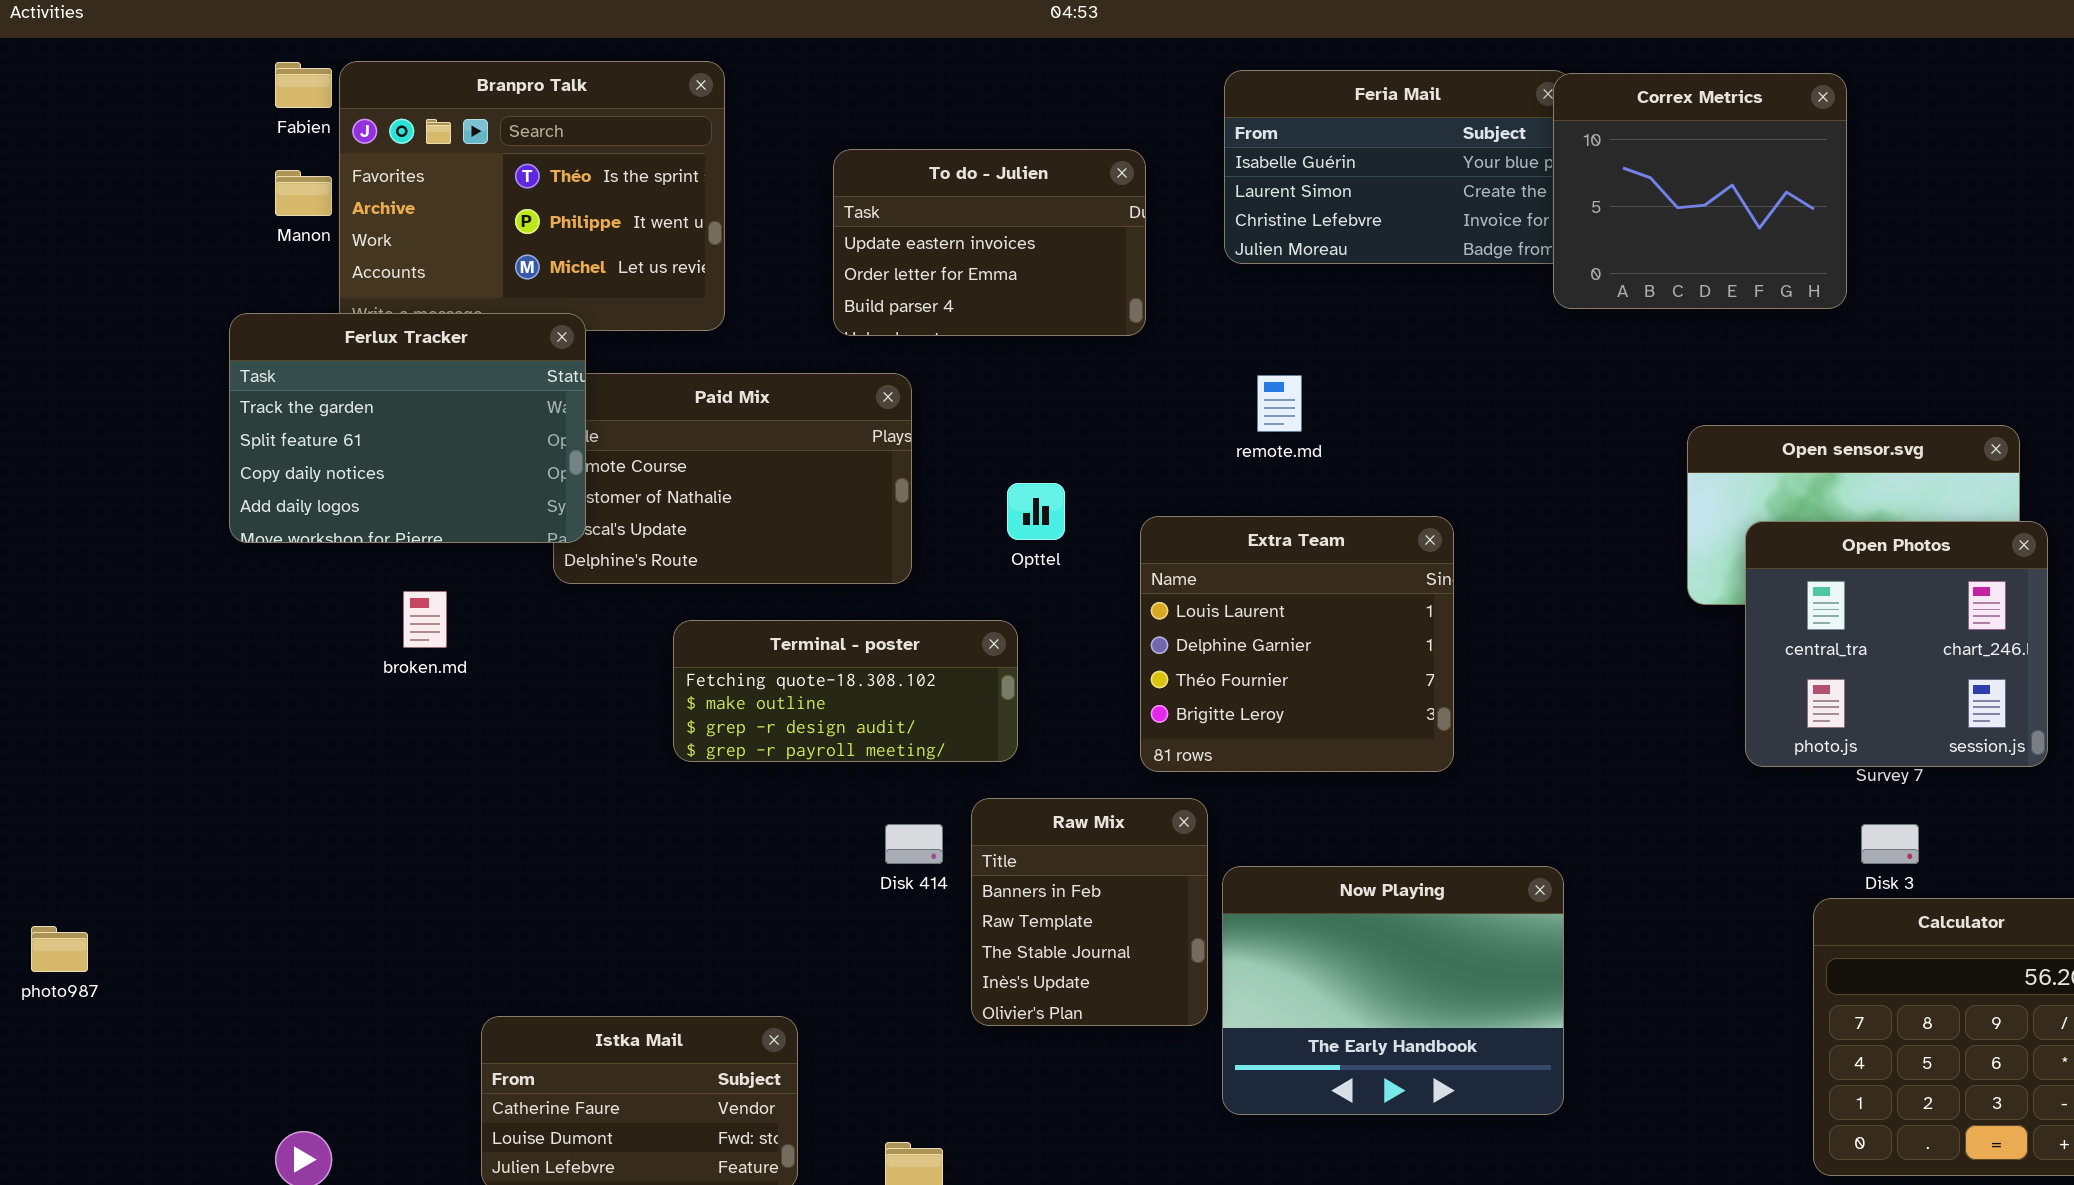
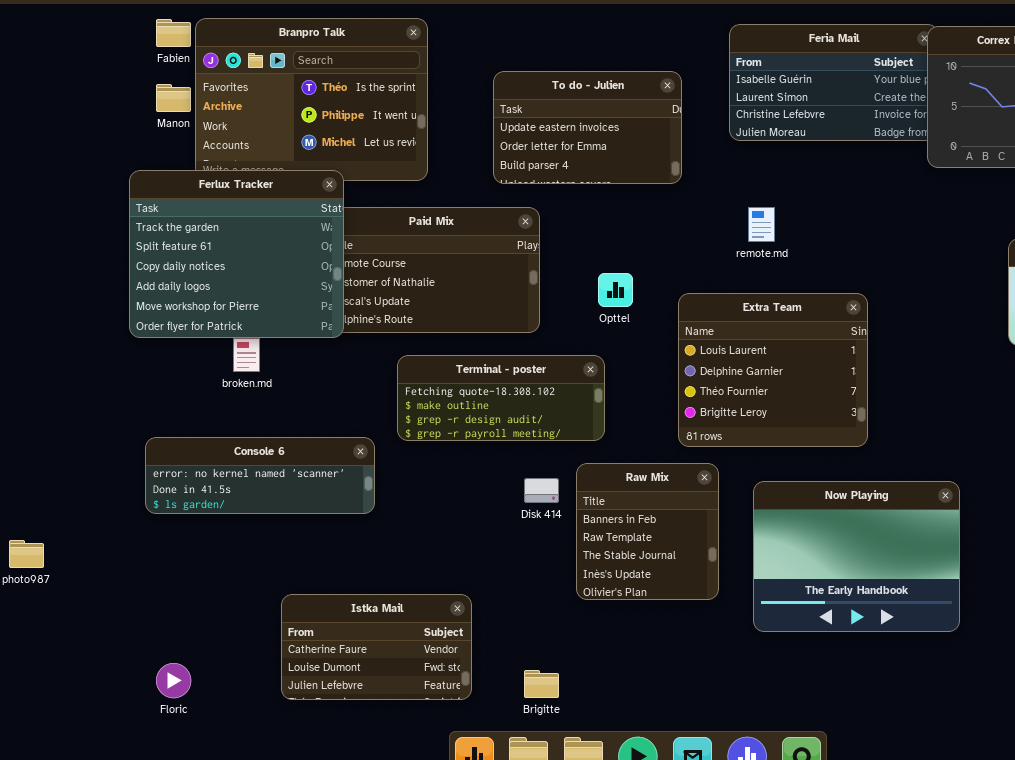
Ferlux Tracker: [229,313,586,543] -> [129,170,344,338], resized
Console 6: none -> [145,437,375,514], opened
Now Playing: [1222,866,1564,1115] -> [753,481,960,632], moved

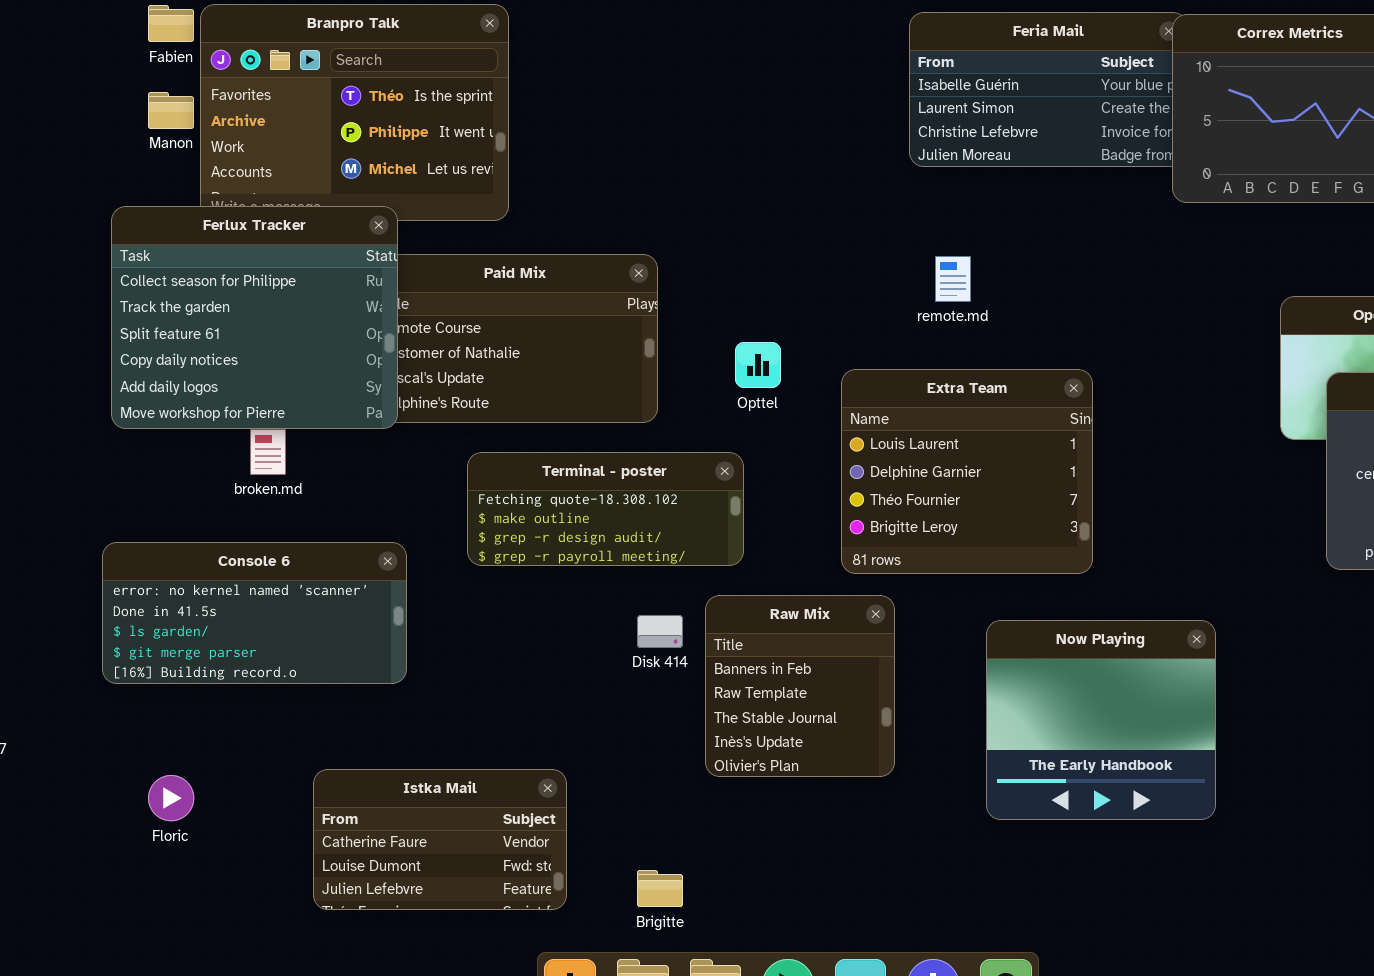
To do - Julien: [493,71,682,184] -> none, closed
Ferlux Tracker: [129,170,344,338] -> [111,206,398,429], scrolled up 1 row
Console 6: [145,437,375,514] -> [102,542,407,684], moved, resized
Now Playing: [753,481,960,632] -> [986,620,1216,820], resized
Floric: [156,663,191,698] -> [148,775,194,821], moved

